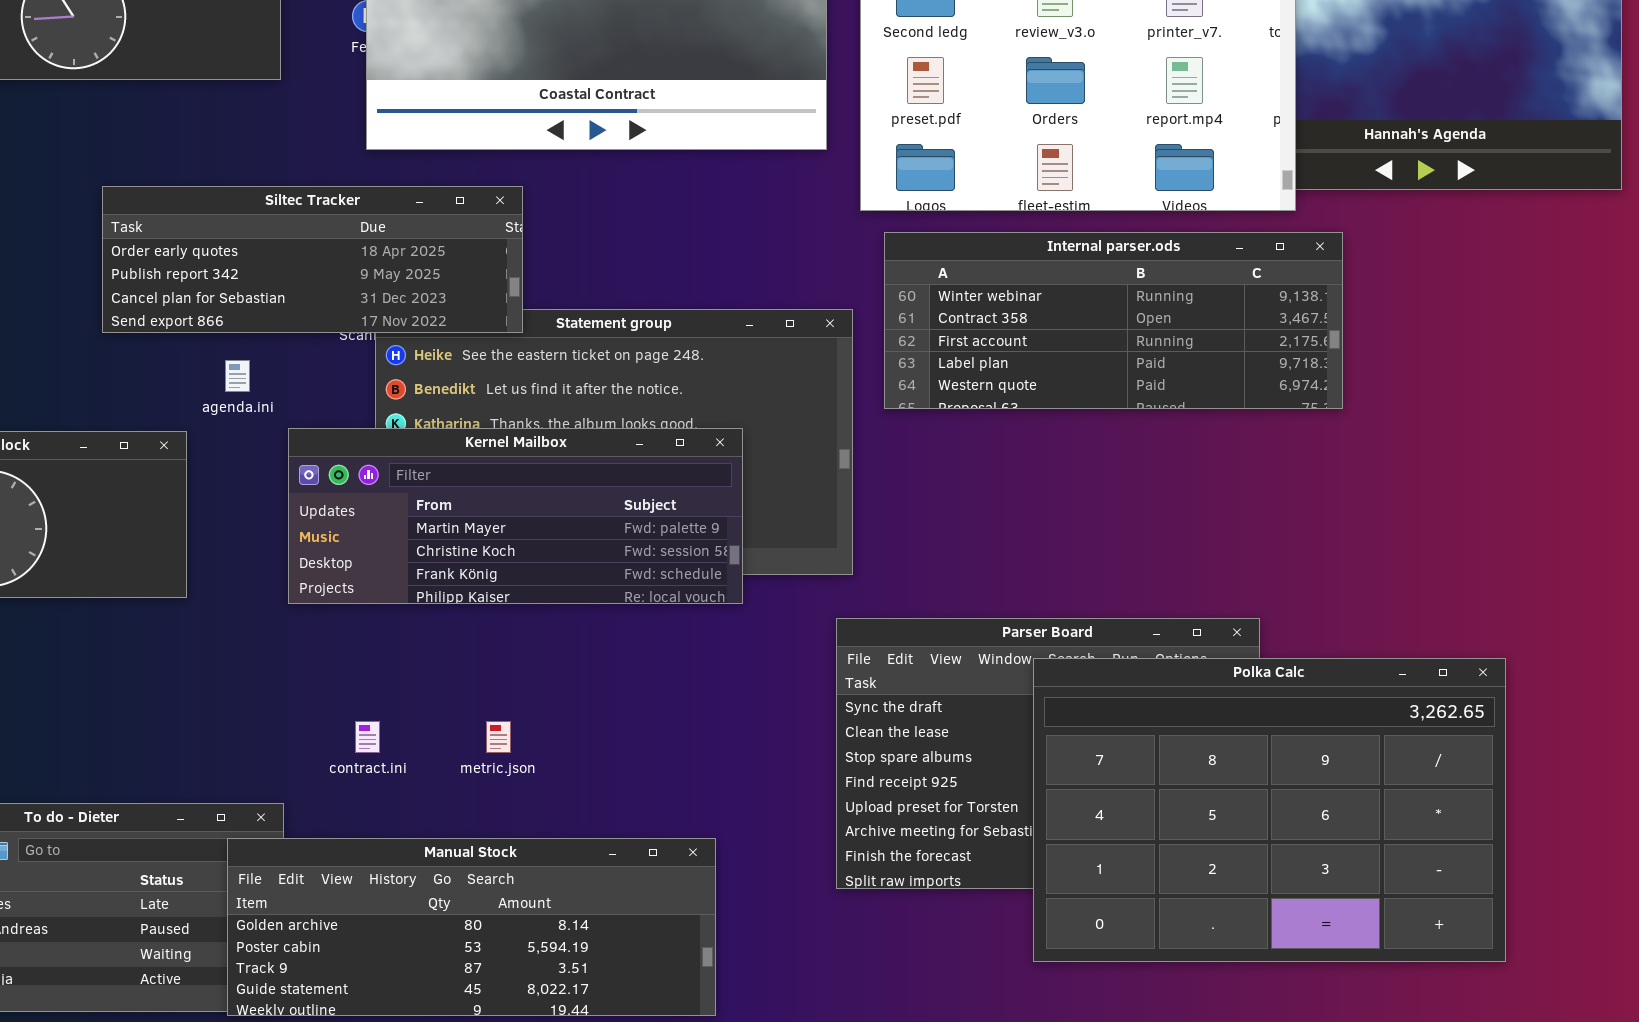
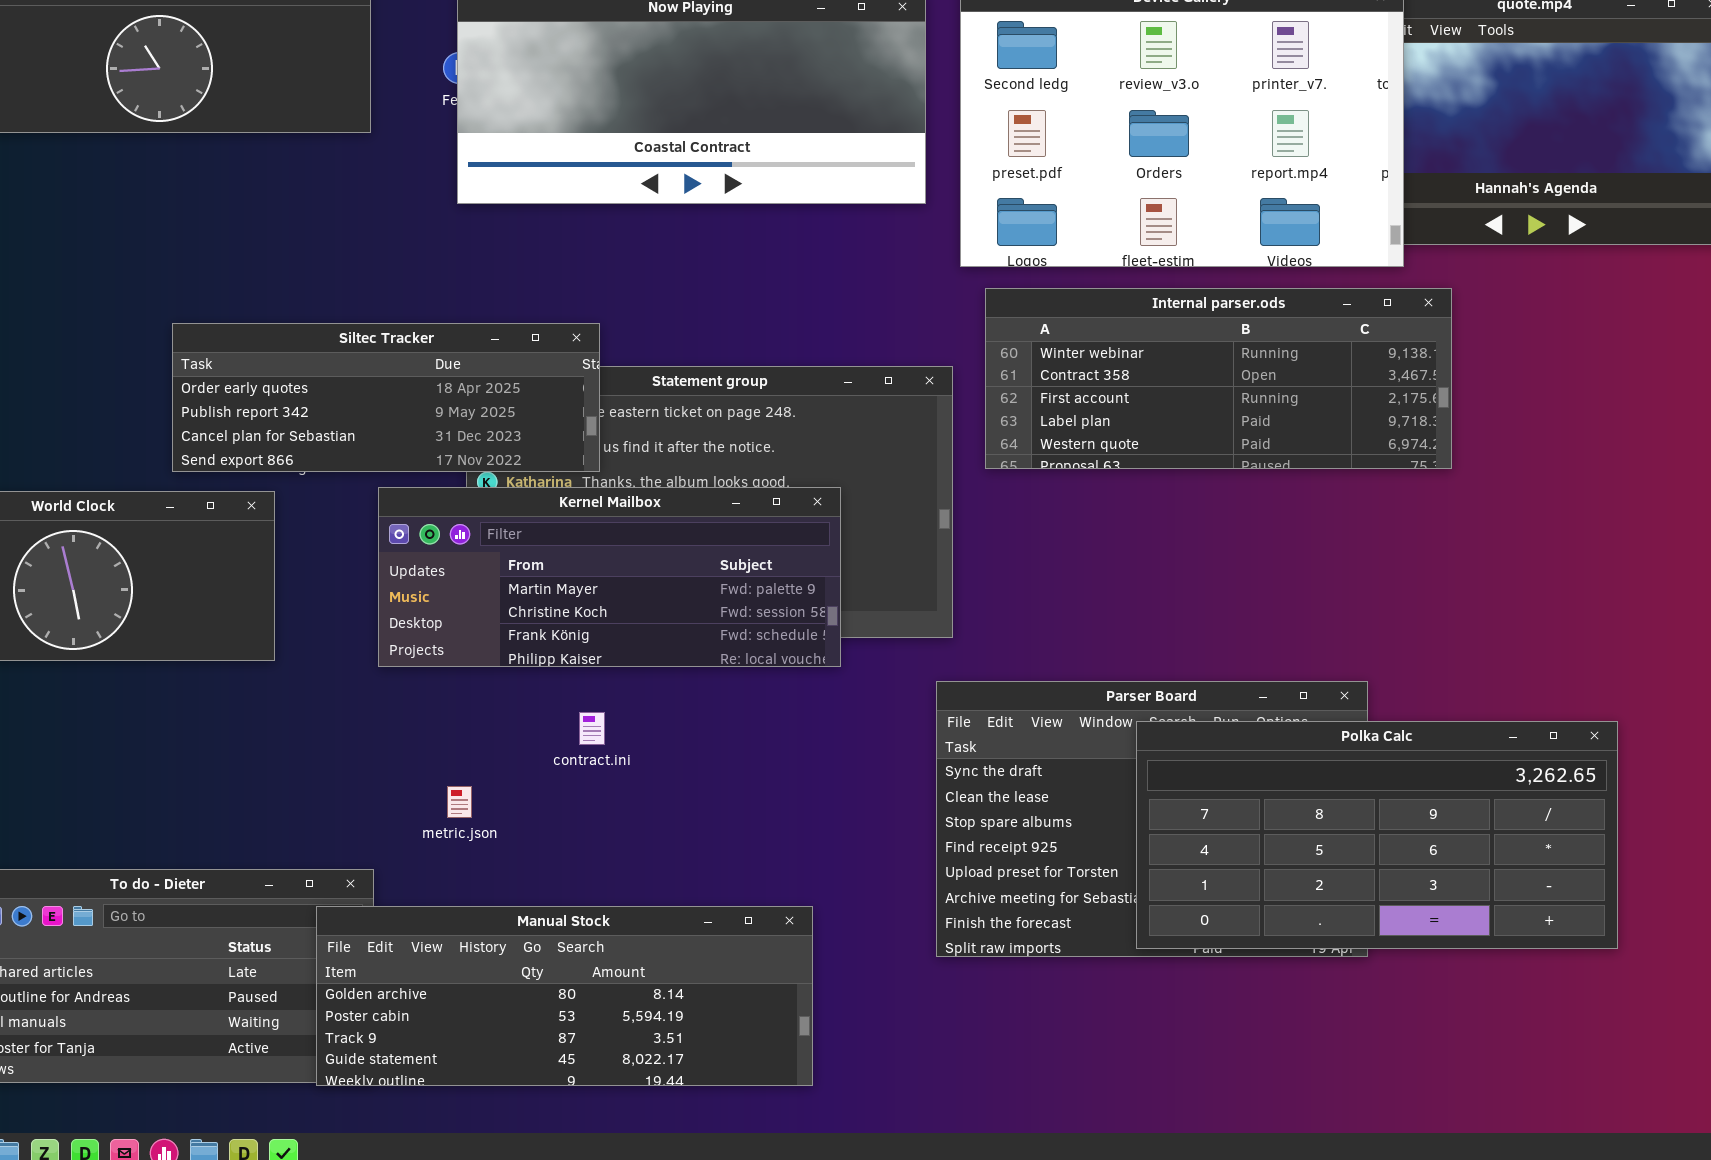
Siltec Tracker: [102,186,523,333] -> [172,323,600,472], moved
Polka Calc: [1033,658,1506,962] -> [1136,721,1618,949], resized
contract.ini: [355,721,380,753] -> [579,712,605,745], moved
metric.json: [486,721,511,753] -> [447,786,472,818], moved

